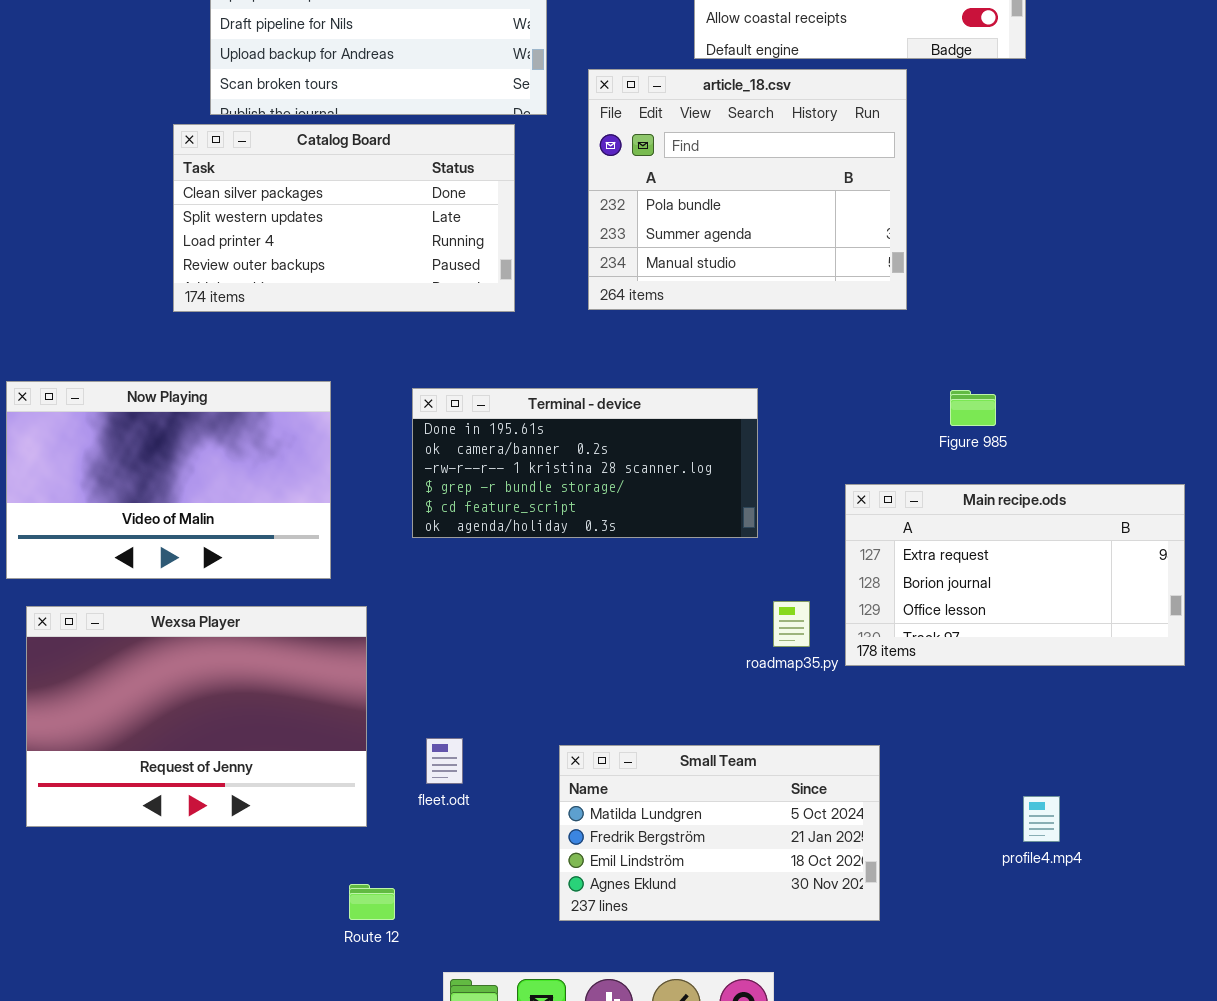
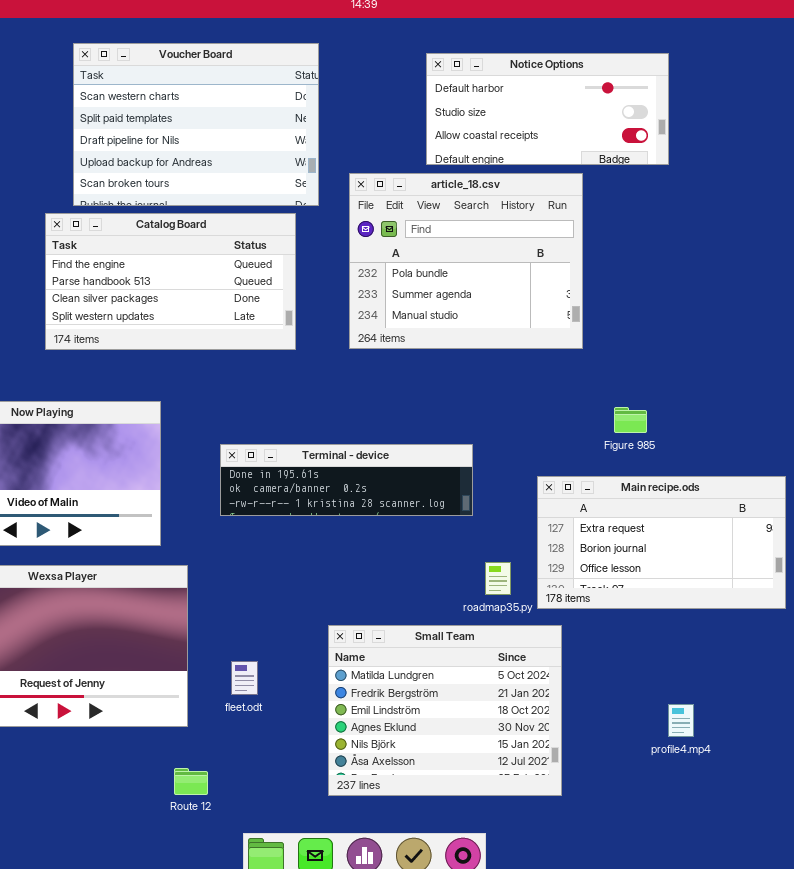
Catalog Board: [173,124,515,312] -> [45,213,296,350], scrolled up 2 rows
Terminal - device: [412,388,758,538] -> [220,444,473,516], resized
Small Team: [559,745,880,921] -> [328,625,562,796], resized

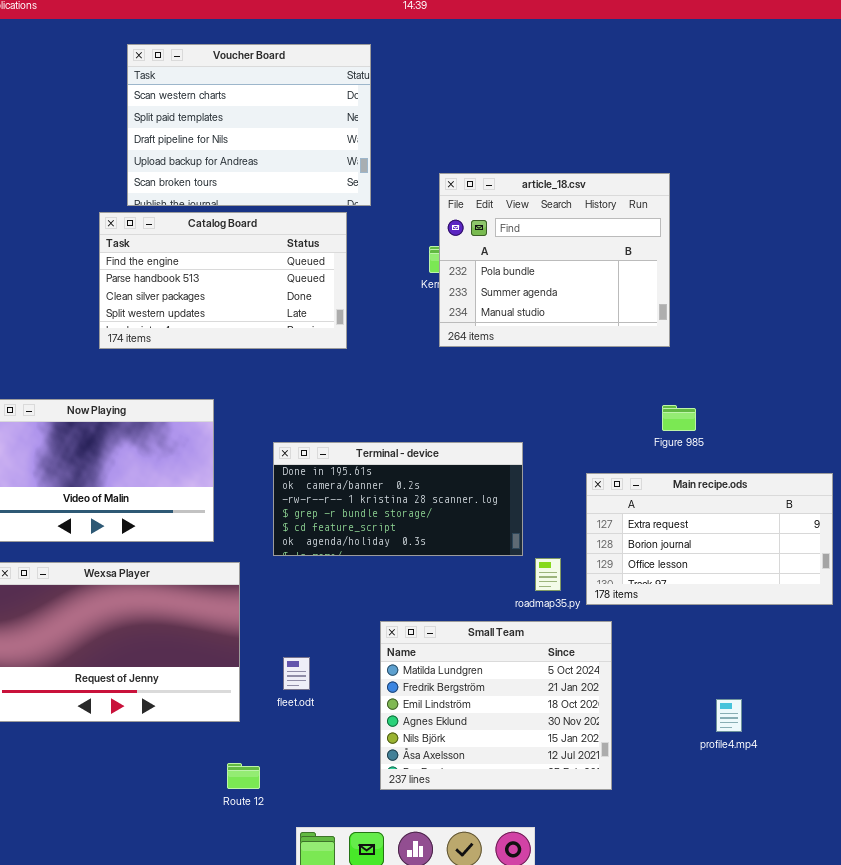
Notice Options: [426,53,669,165] -> none, closed
article_18.csv: [349,173,583,349] -> [439,173,670,347], moved
Terminal - device: [220,444,473,516] -> [273,442,523,556], resized

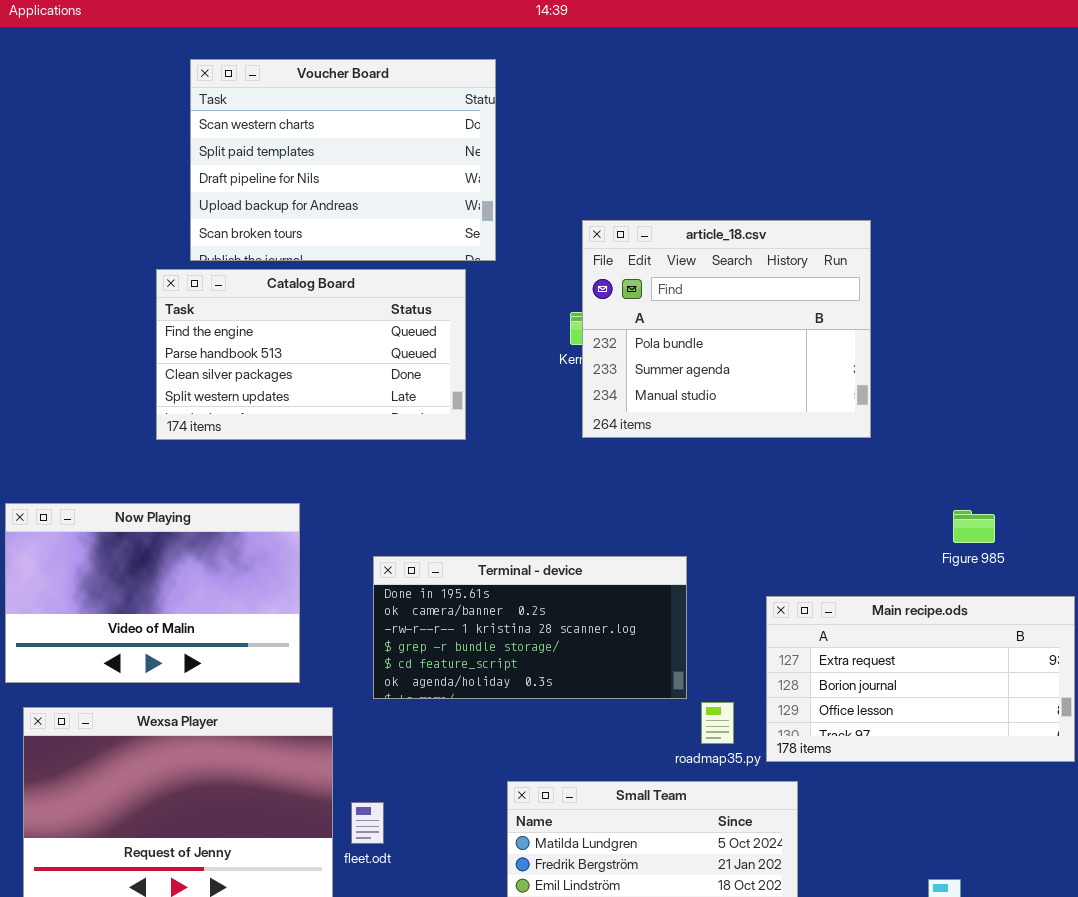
Figure 985: [662,405,696,431] -> [953,510,995,543], moved
fleet.odt: [283,657,310,690] -> [351,802,384,844], moved

